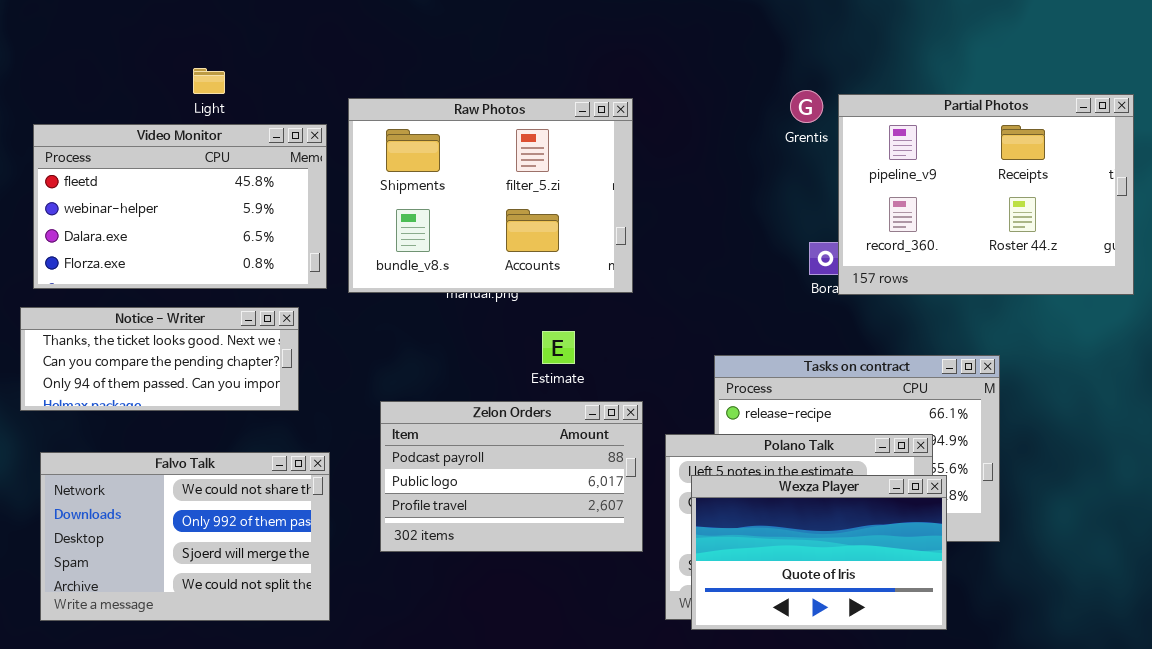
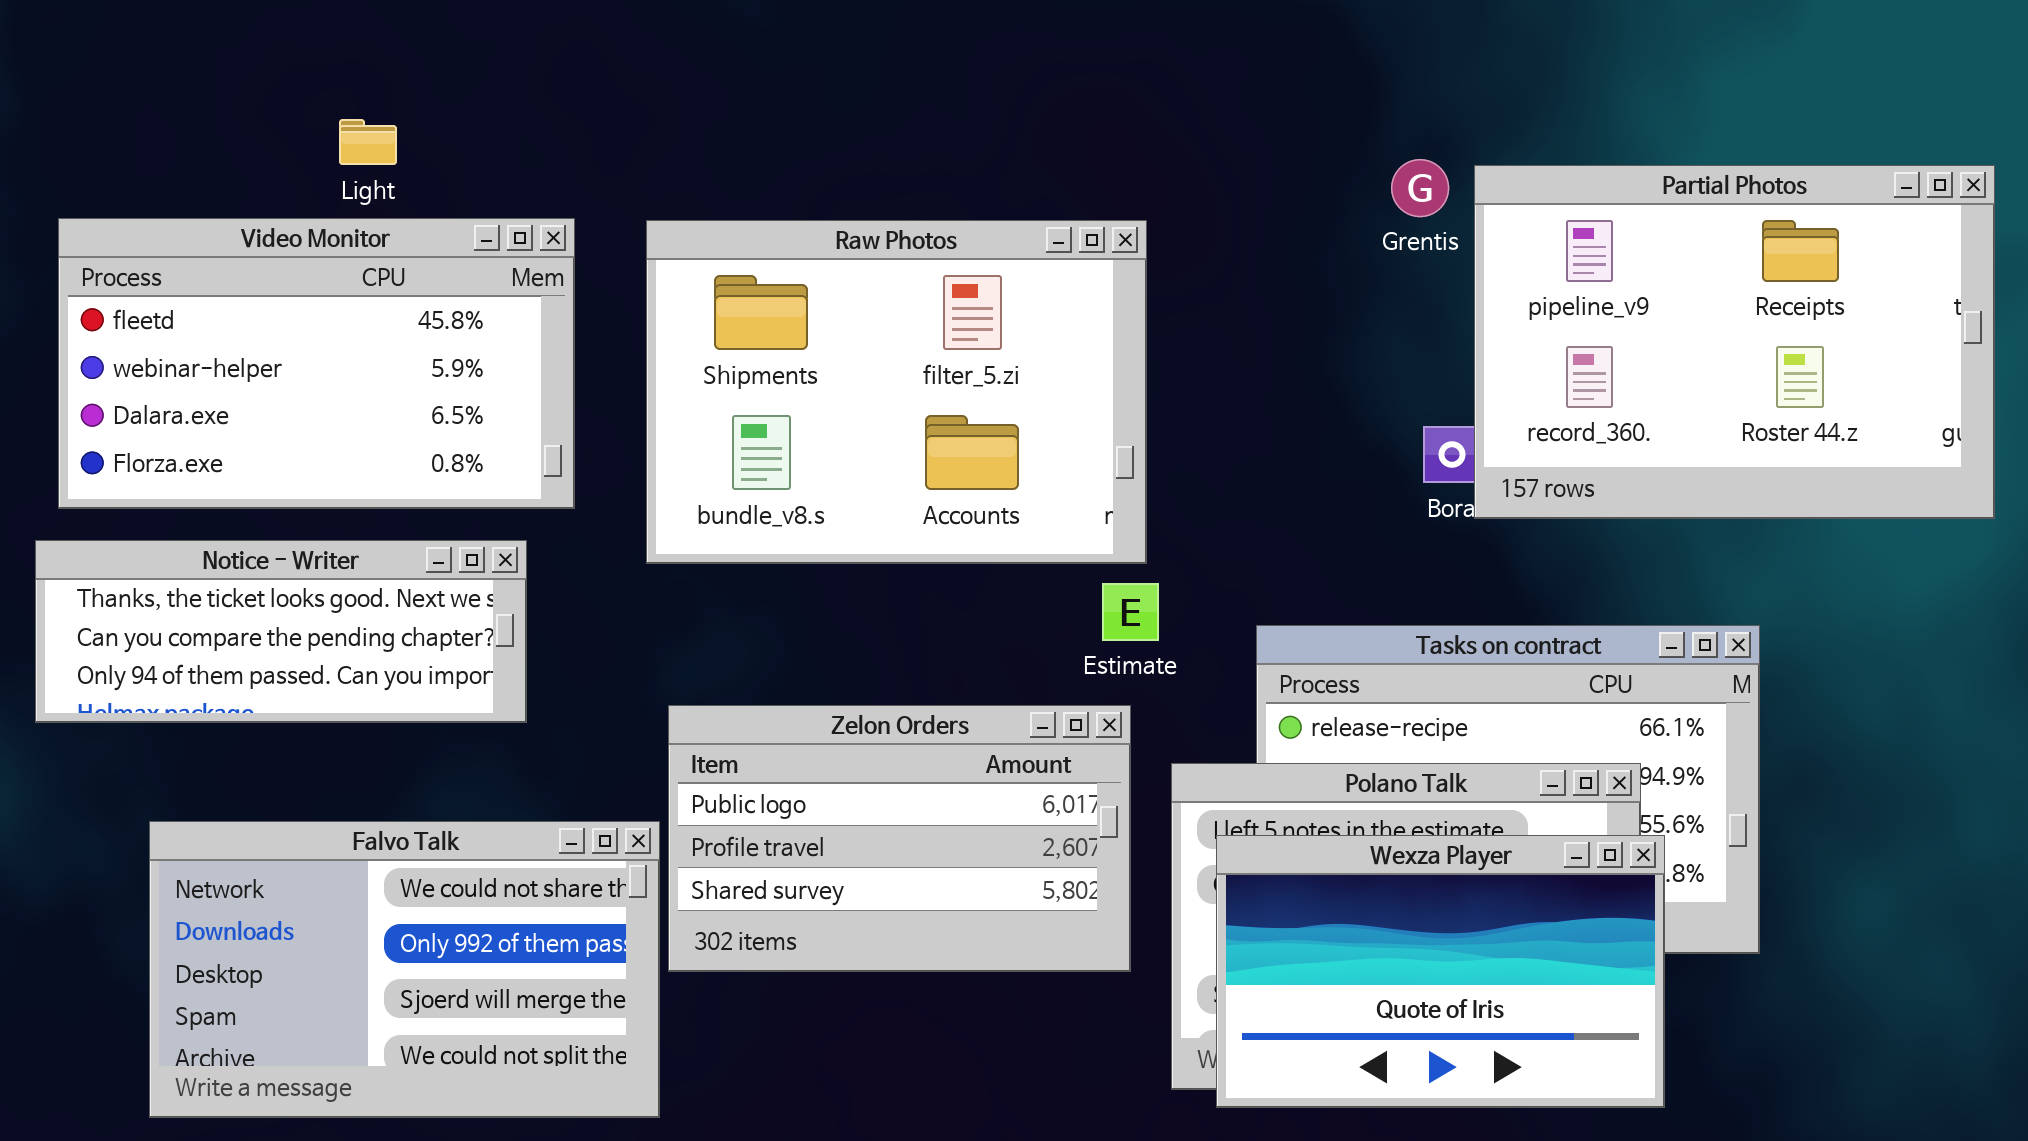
Raw Photos: [348,98,633,293] -> [646,220,1147,564], moved
Estimate: [542,331,575,364] -> [1102,583,1159,641], moved
Zelon Orders: [380,401,643,552] -> [668,705,1131,972], scrolled down 1 row
Falvo Talk: [40,452,330,621] -> [149,821,660,1118], moved

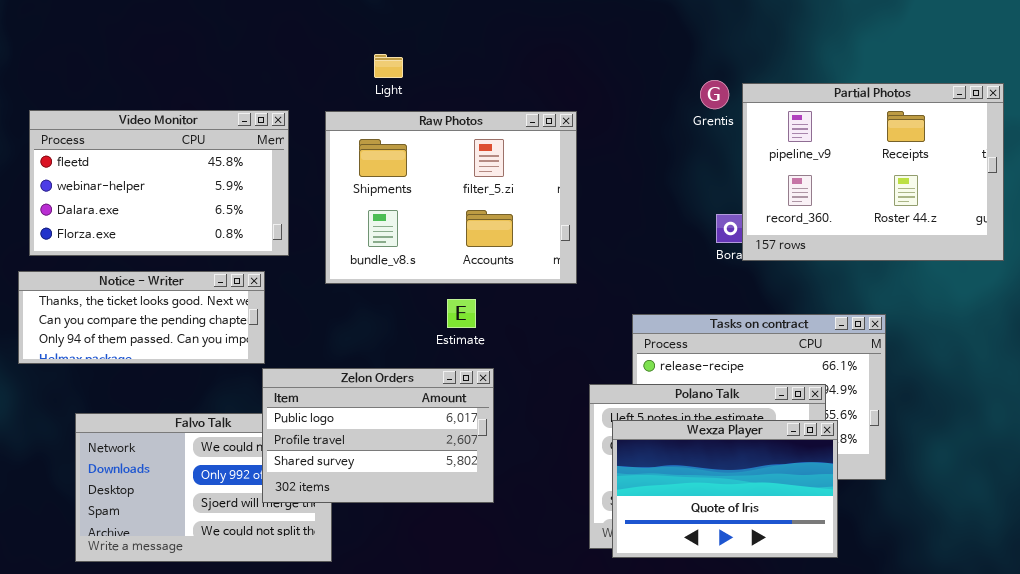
Light: [339,119,397,165] -> [374,54,403,78], moved
Estimate: [1102,583,1159,641] -> [447,299,476,328], moved
Zelon Orders: [668,705,1131,972] -> [262,368,494,503], moved

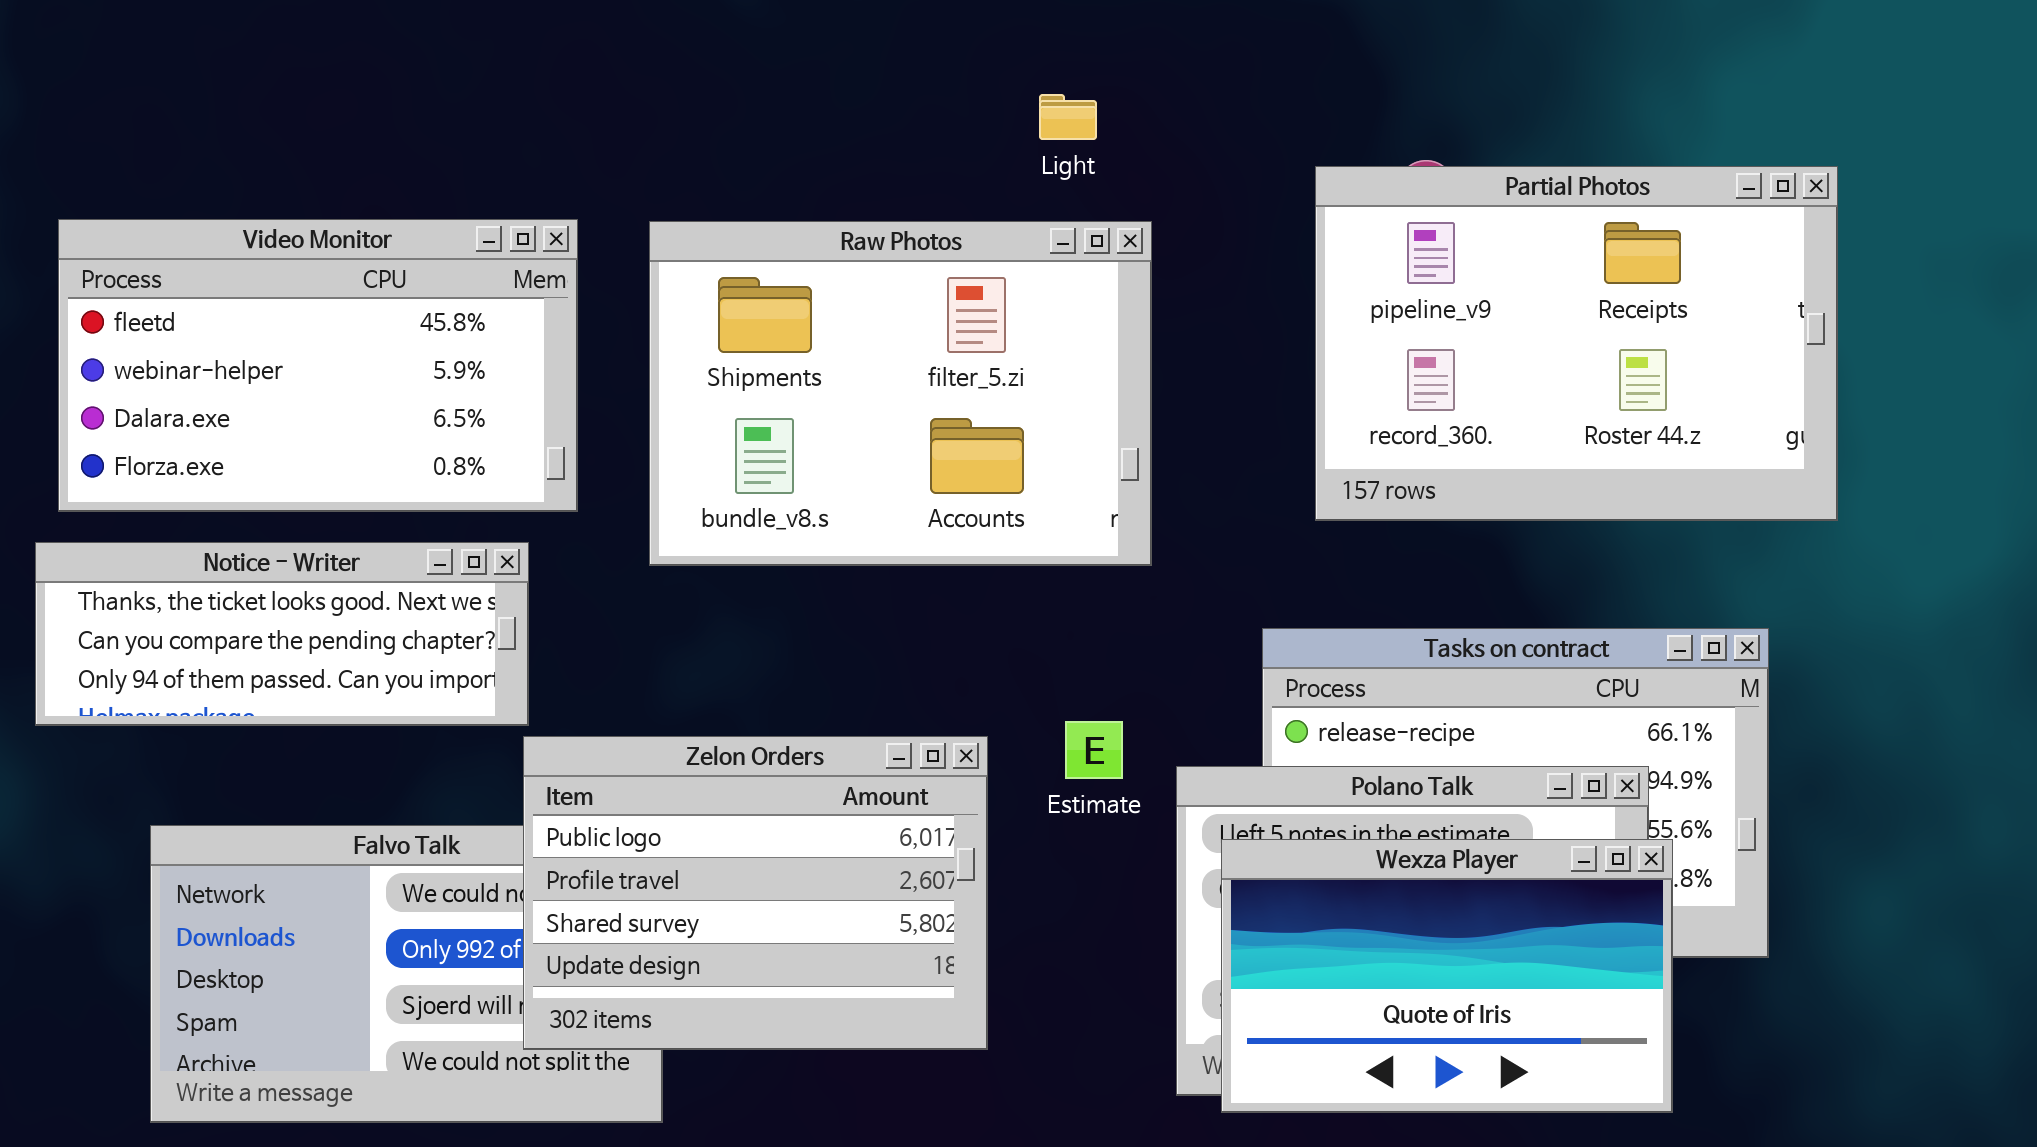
Light: [374,54,403,78] -> [1039,94,1097,140], moved
Partial Photos: [742,83,1004,261] -> [1315,166,1838,521], moved
Estimate: [447,299,476,328] -> [1065,721,1123,779], moved
Zelon Orders: [262,368,494,503] -> [523,736,988,1050], resized

